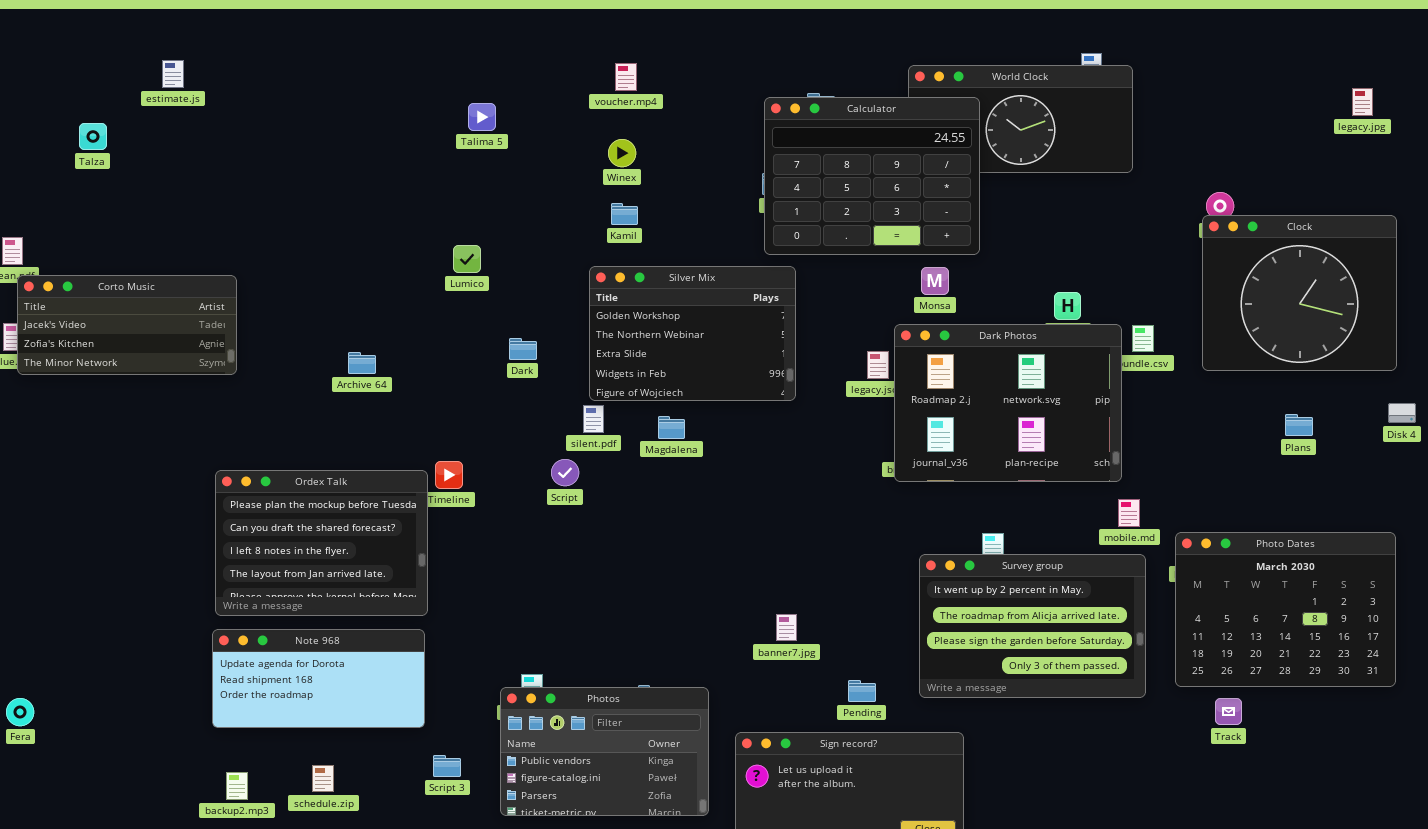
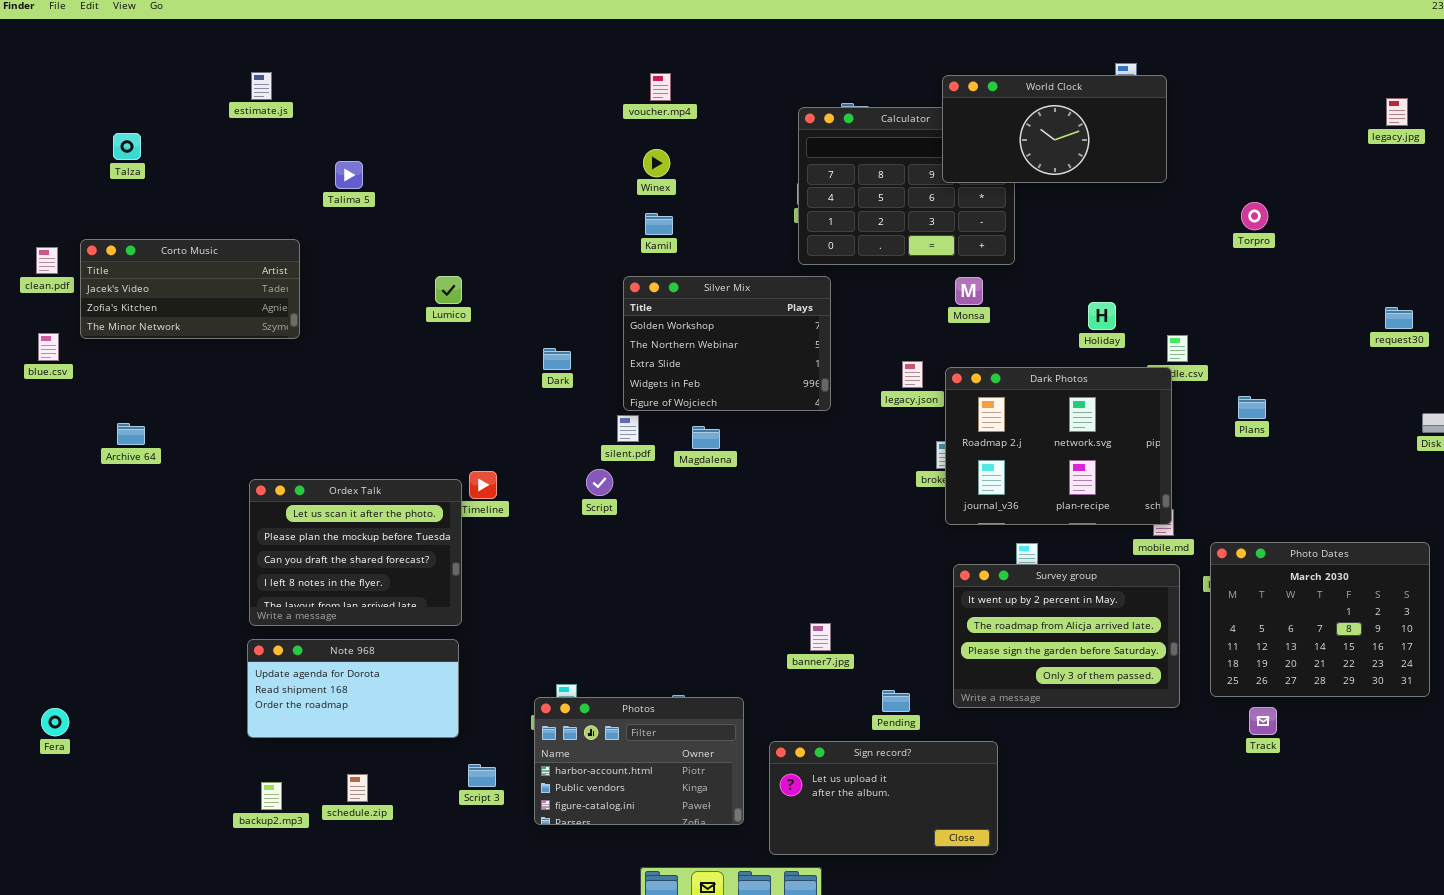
estimate.js: [162,60,184,88] -> [251,72,272,100], moved
World Clock: [908,65,1133,173] -> [942,75,1167,183], raised
Talima 5: [468,103,496,131] -> [335,161,363,189], moved
Clock: [1202,215,1397,371] -> none, closed
Lumico: [453,245,481,273] -> [435,276,462,304], moved
Corto Music: [17,275,237,375] -> [80,239,300,339], moved
Dark Photos: [894,324,1122,482] -> [945,367,1172,525], moved
Archive 64: [348,352,376,374] -> [117,423,145,445], moved
Plans: [1285,414,1313,436] -> [1238,396,1266,419], moved
Ordex Talk: [215,470,428,616] -> [249,479,462,626], scrolled up 1 row
Photos: [500,687,709,816] -> [534,697,744,825], scrolled up 1 row

